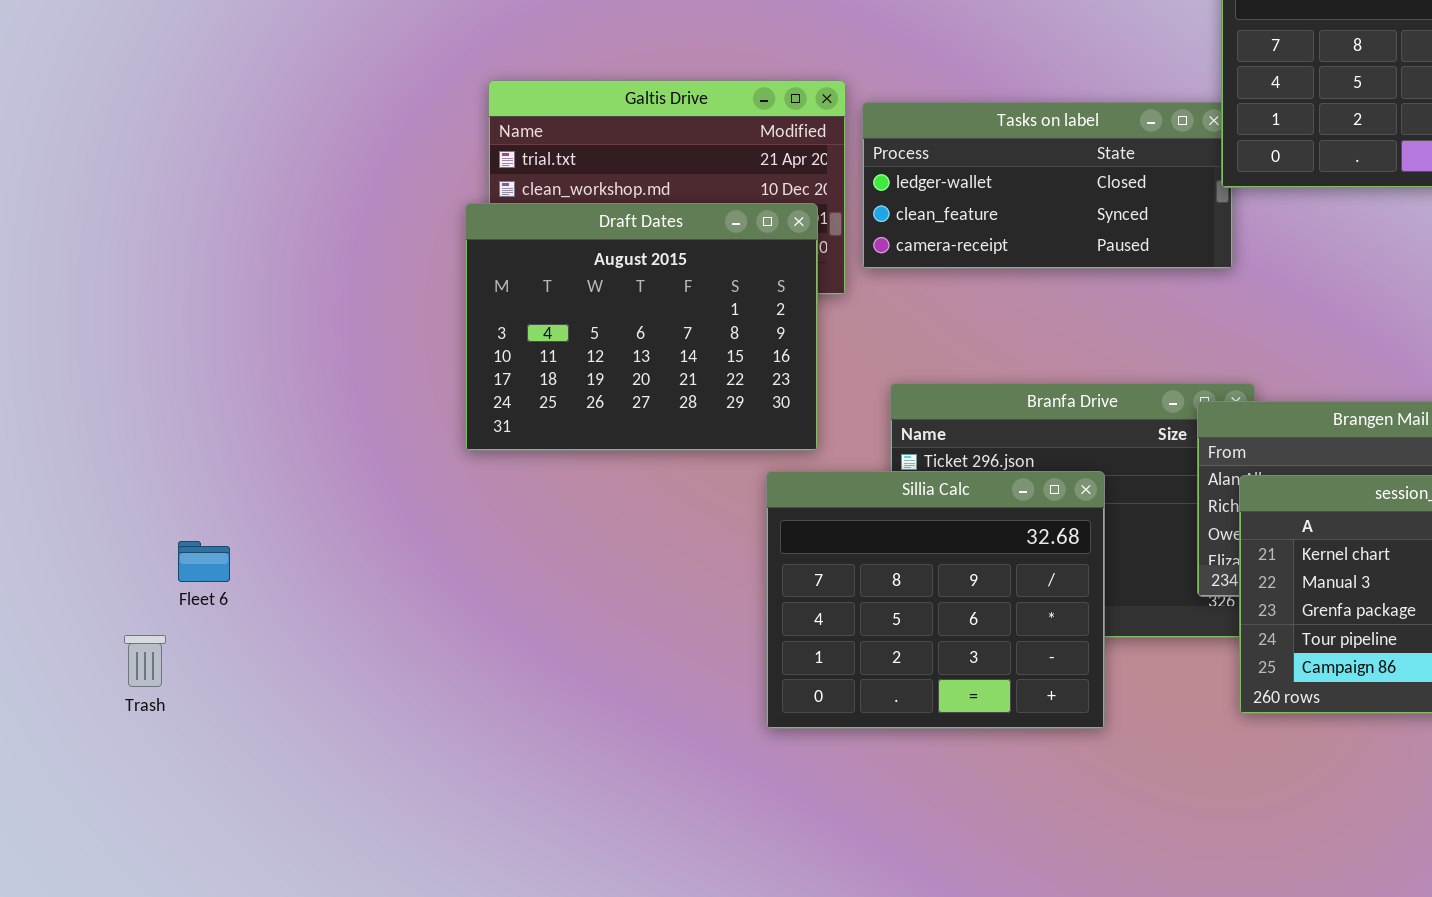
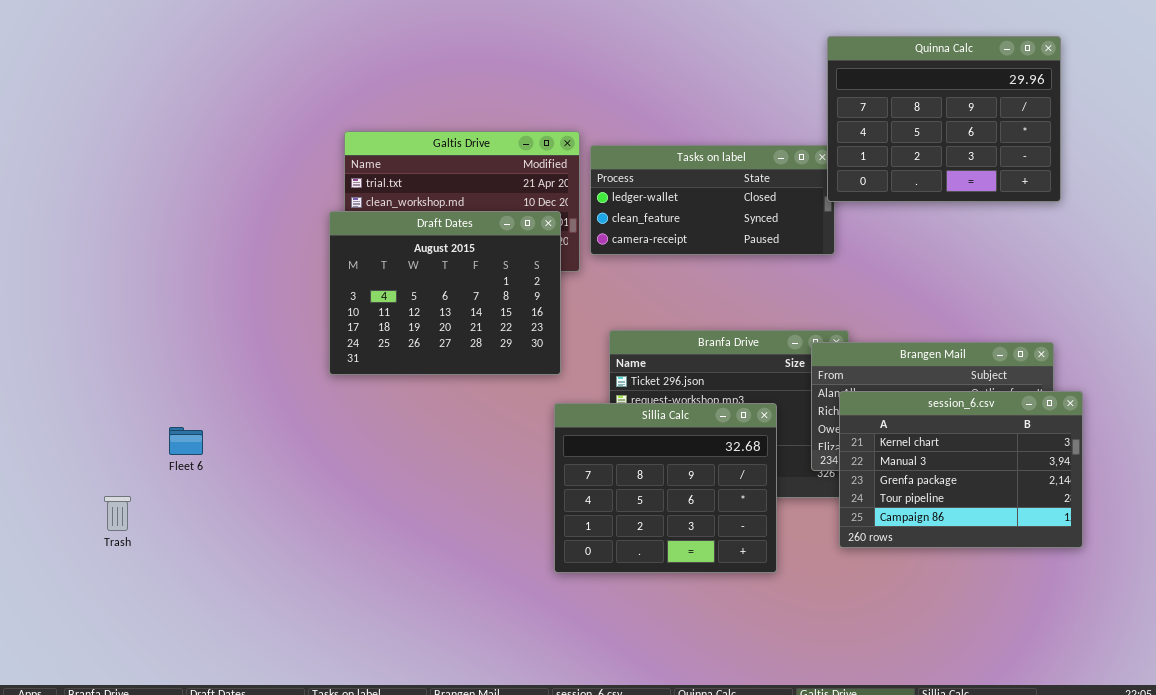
Sillia Calc: [766,471,1105,729] -> [554,403,777,573], moved
Fleet 6: [178,541,230,582] -> [169,427,203,455], moved

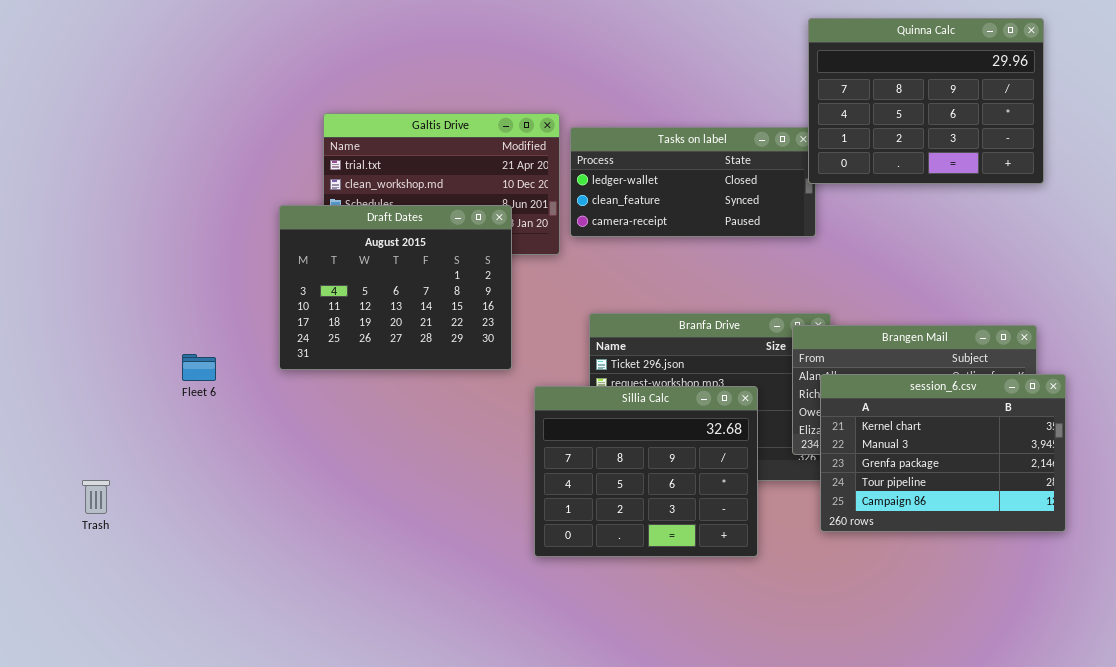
Draft Dates: [329,211,561,375] -> [279,205,512,370], moved
Fleet 6: [169,427,203,455] -> [182,354,216,381], moved

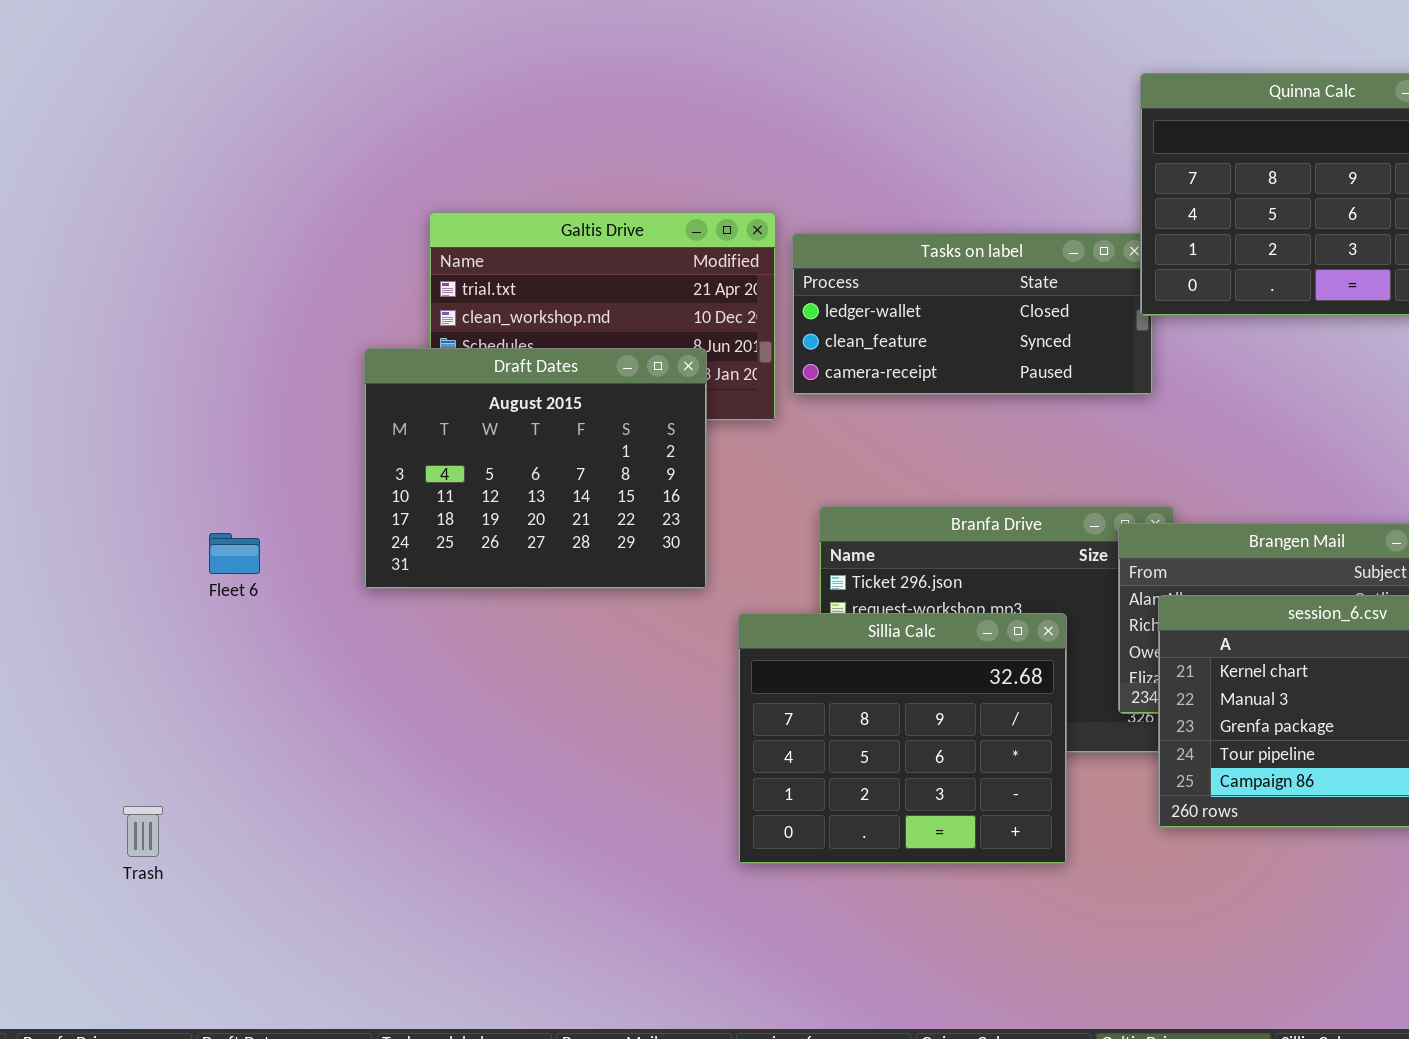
Fleet 6: [182,354,216,381] -> [209,533,260,574], moved
Trash: [82,480,110,514] -> [123,806,163,857], moved

